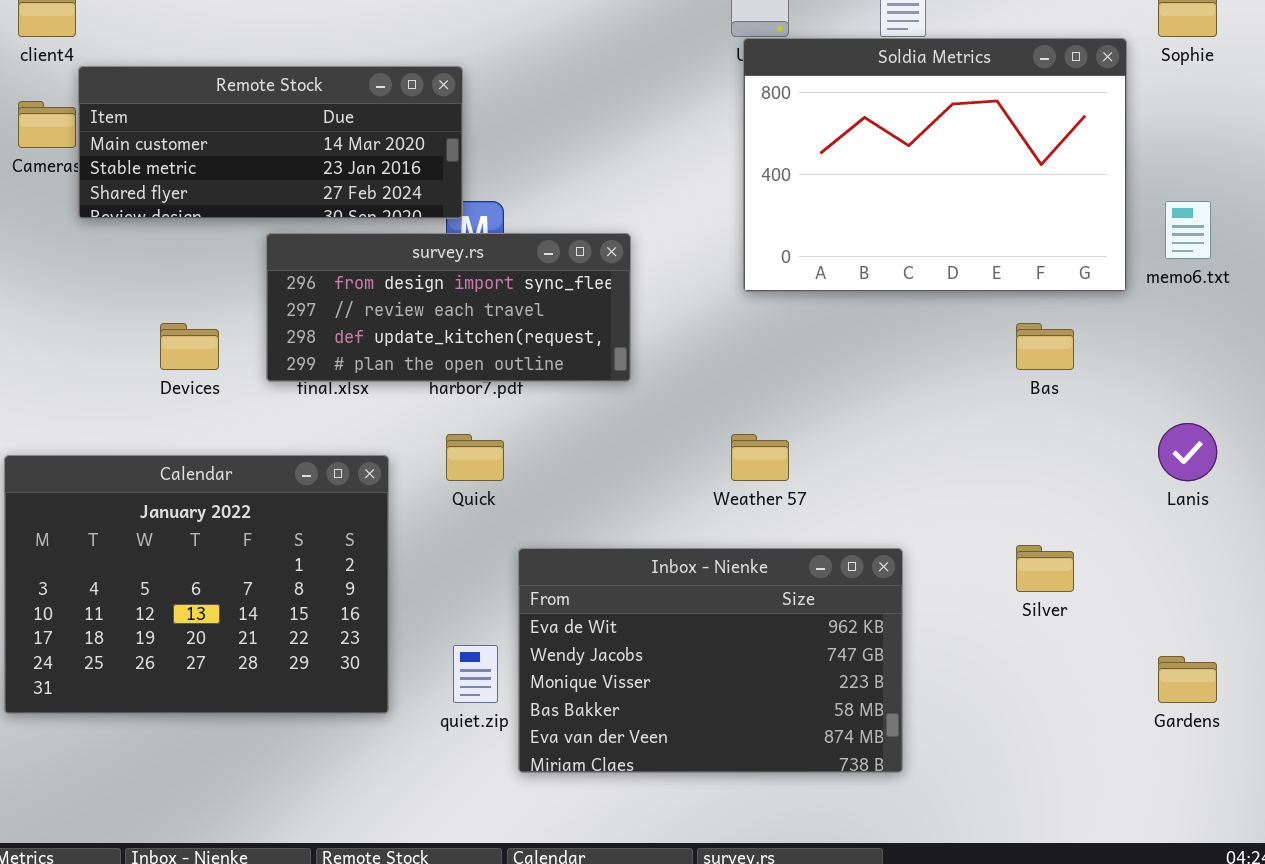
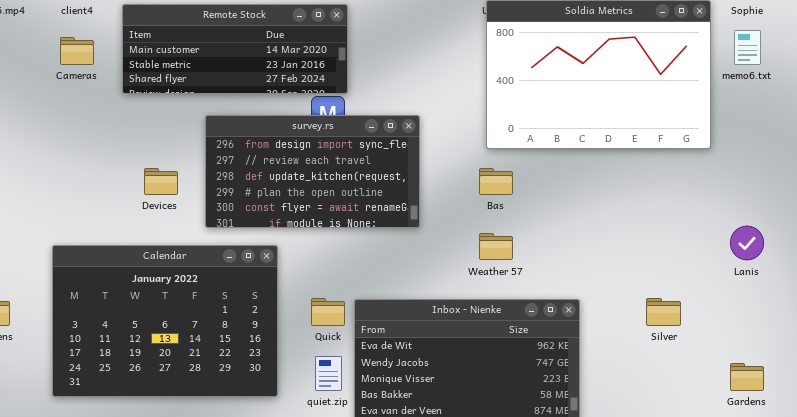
Remote Stock: [78,66,463,219] -> [122,4,348,94], moved
memo6.txt: [1165,201,1211,259] -> [734,30,761,65], moved
survey.rs: [266,233,631,382] -> [205,115,420,228], resized
Bas: [1016,323,1074,370] -> [479,168,513,195], moved
Quick: [446,434,504,481] -> [311,298,345,326], moved

